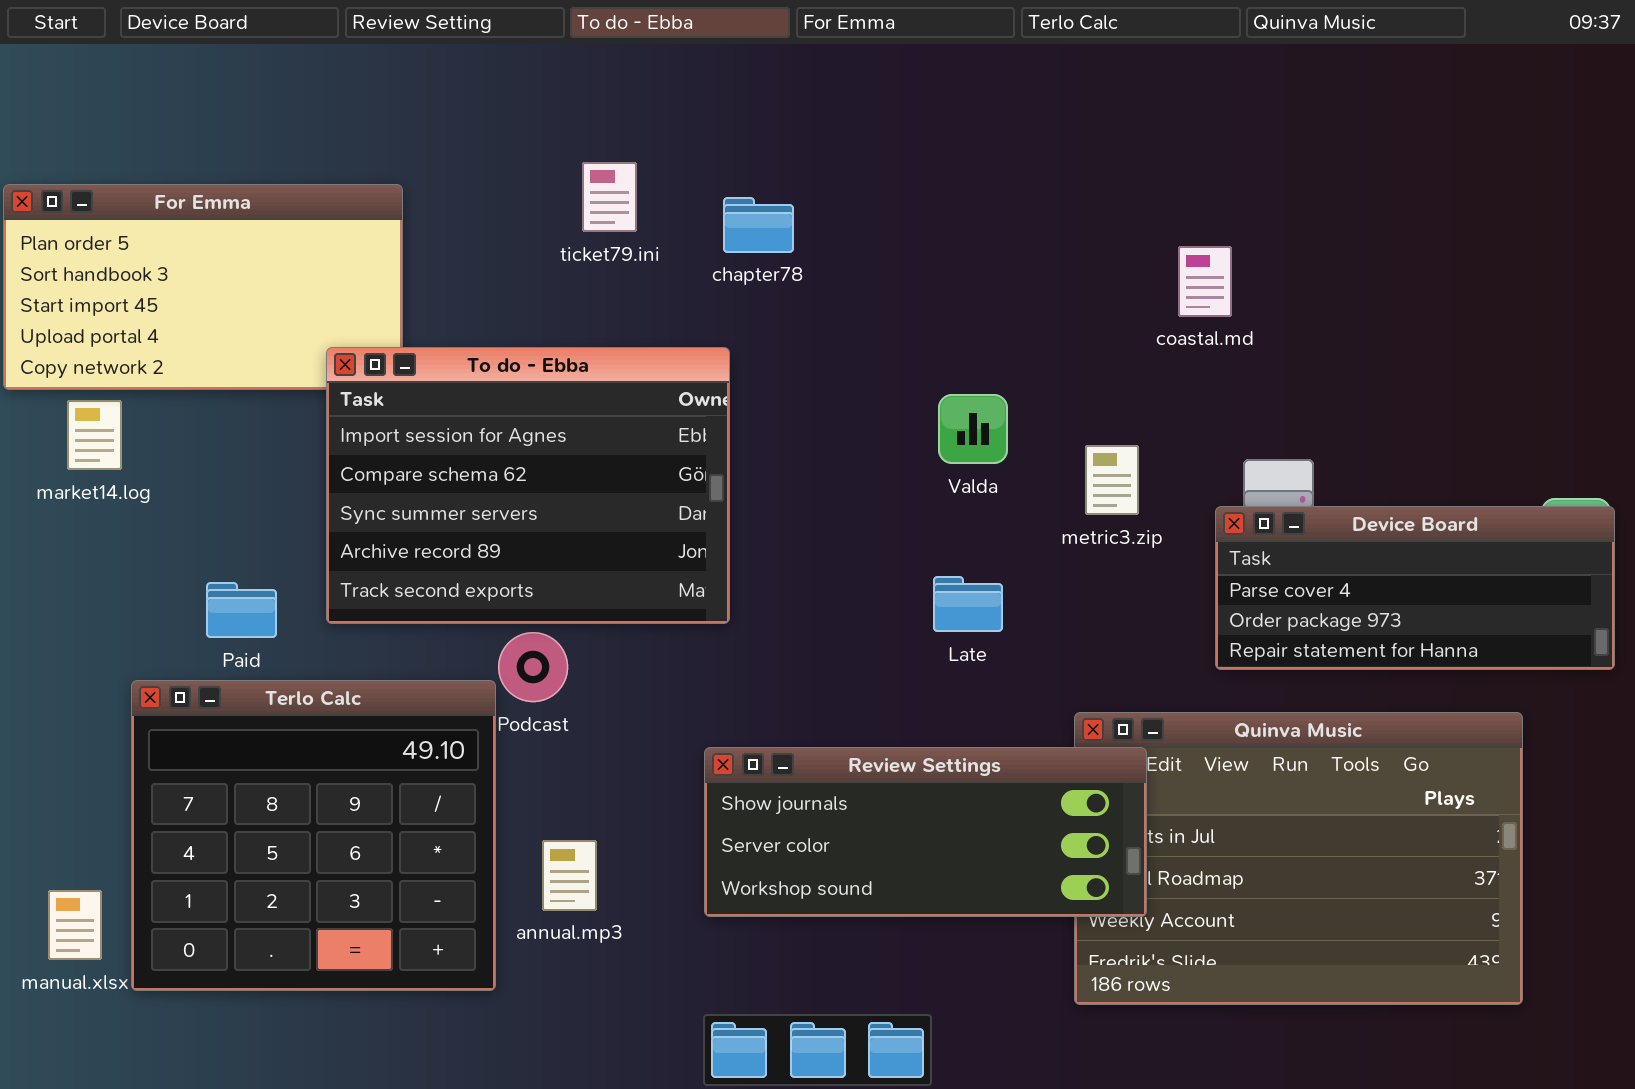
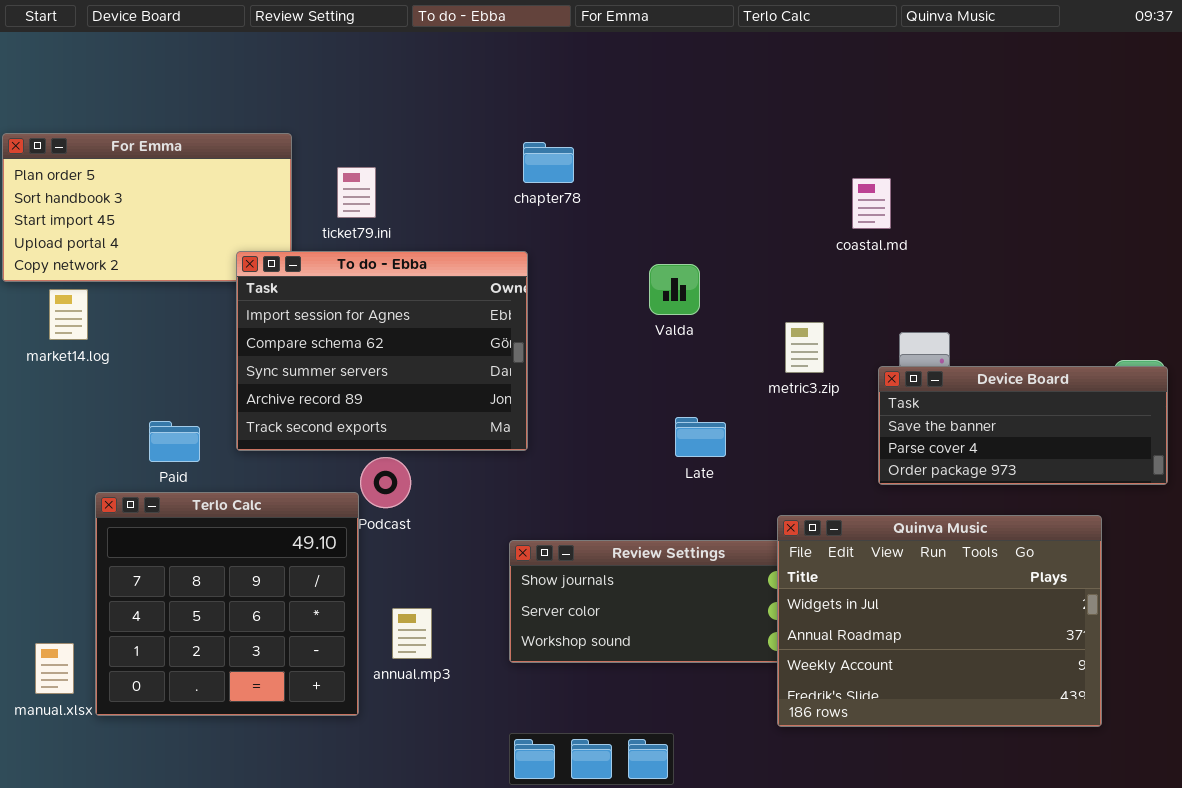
ticket79.ini: [582,162,637,232] -> [337,167,376,218], moved
Valda: [938,394,1008,464] -> [649,264,700,315], moved
Device Board: [1215,506,1615,670] -> [878,366,1168,485], scrolled up 1 row
Quinva Music: [1074,712,1523,1005] -> [777,515,1102,727], raised

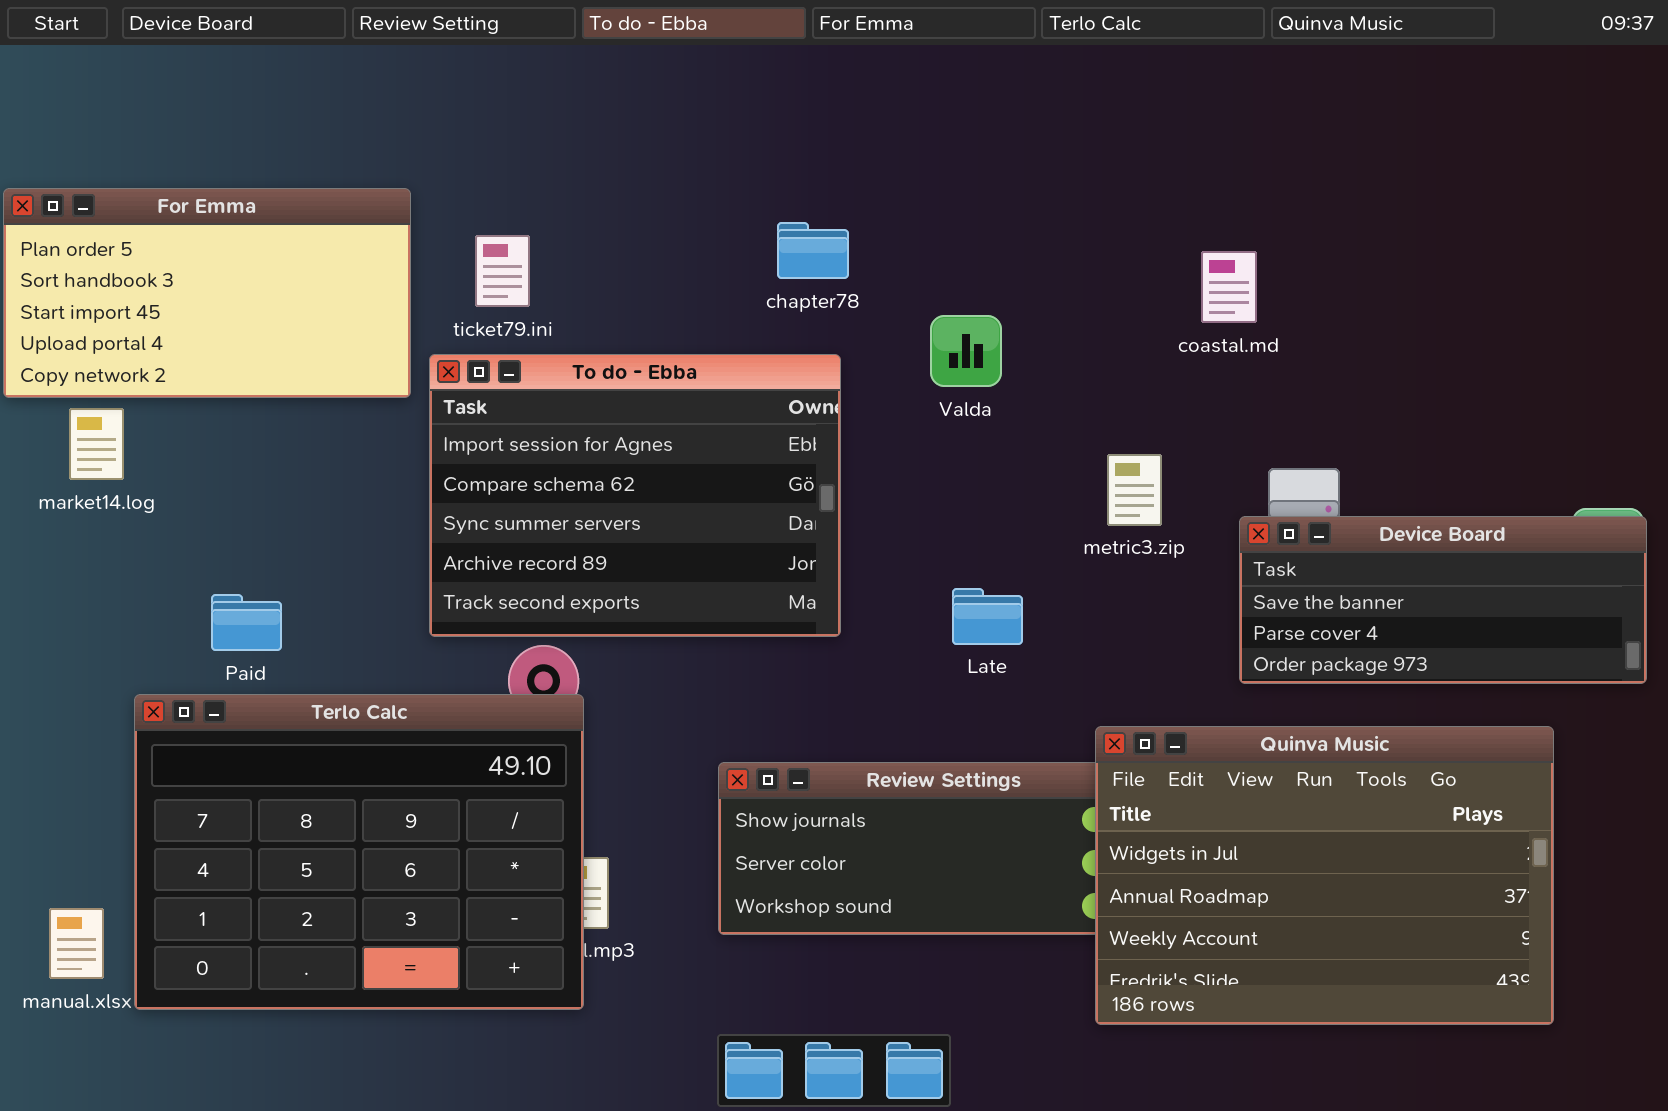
chapter78: [523,142,574,183] -> [777,222,849,279], moved
To do - Ebba: [236,251,528,451] -> [429,354,841,637], moved
Valda: [649,264,700,315] -> [930,315,1002,387], moved
Terlo Calc: [95,492,359,716] -> [134,694,584,1010], resized

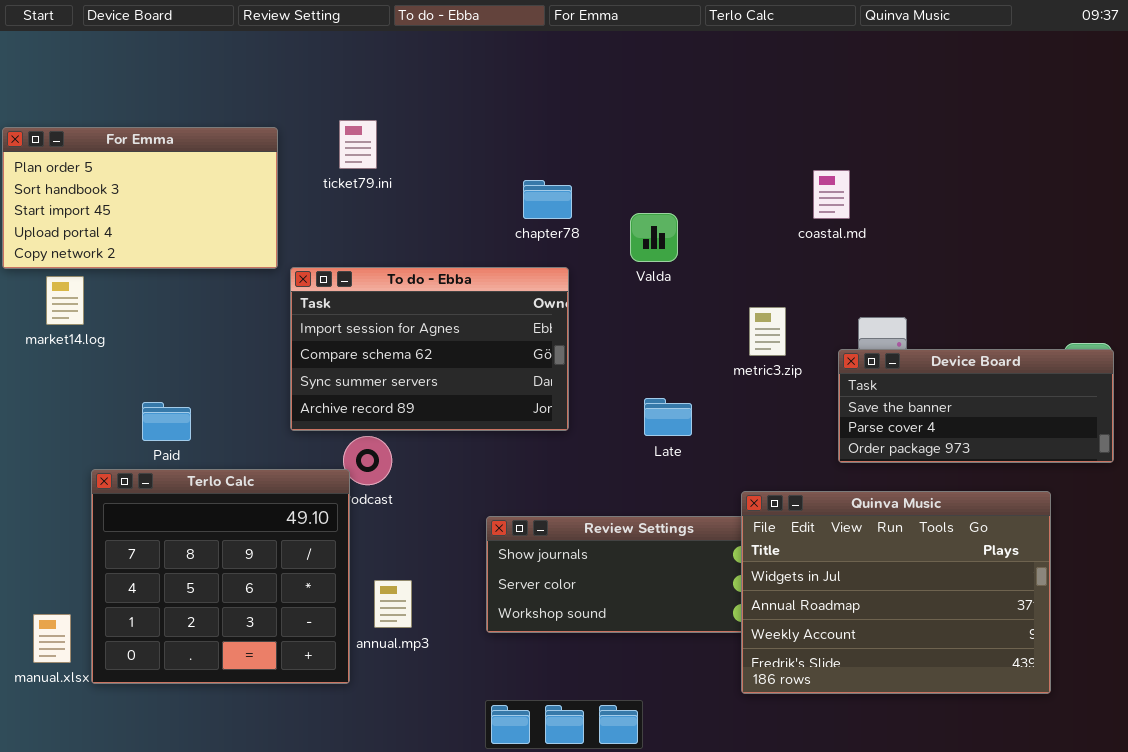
chapter78: [777,222,849,279] -> [523,180,572,219], moved
ticket79.ini: [475,235,530,307] -> [339,120,377,169], moved
To do - Ebba: [429,354,841,637] -> [290,267,569,431], resized
Terlo Calc: [134,694,584,1010] -> [91,469,350,684], resized

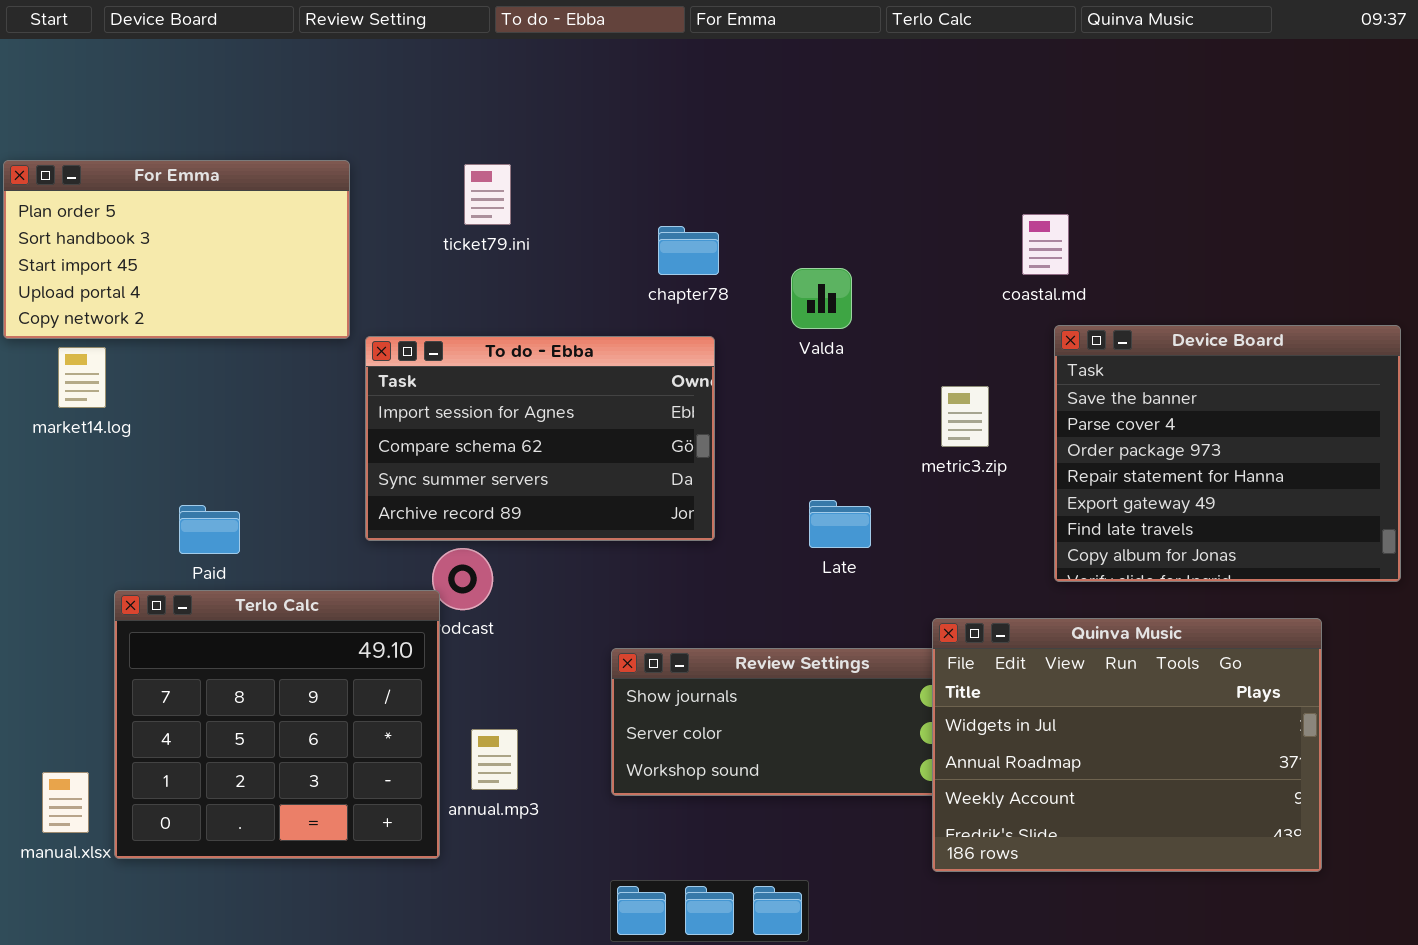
ticket79.ini: [339,120,377,169] -> [464,164,511,225], moved
Device Board: [838,349,1114,463] -> [1054,325,1401,582], resized

